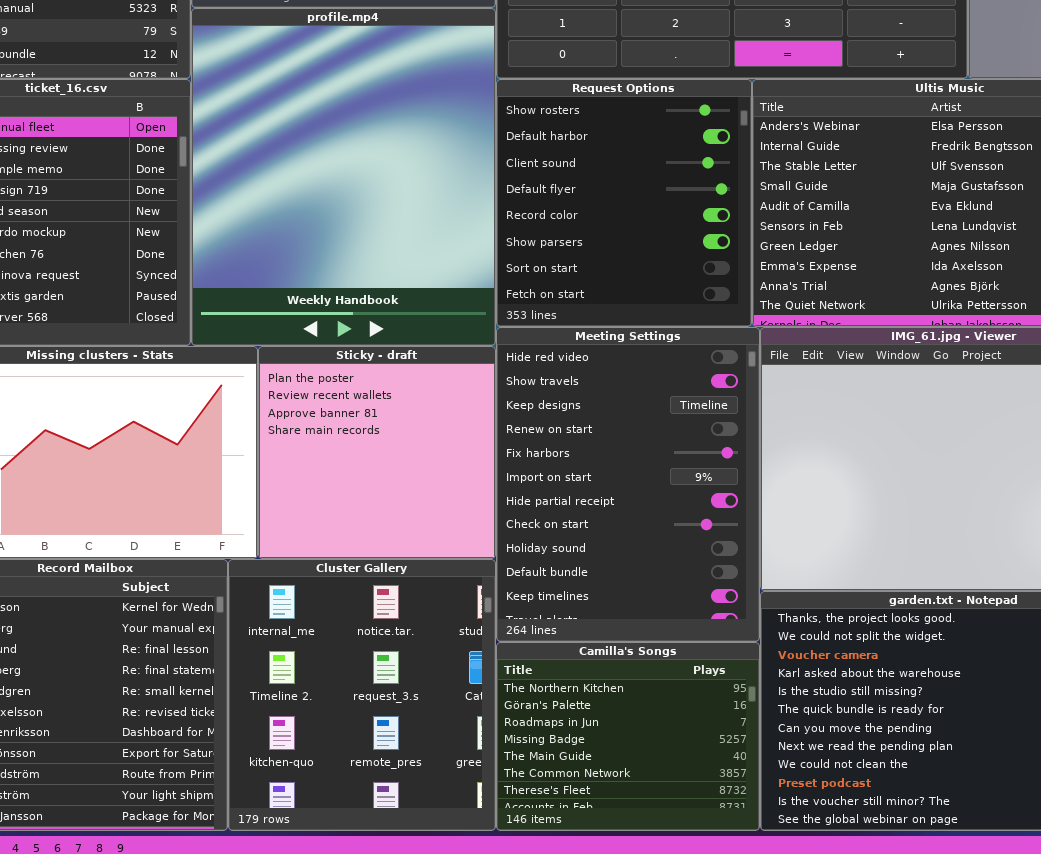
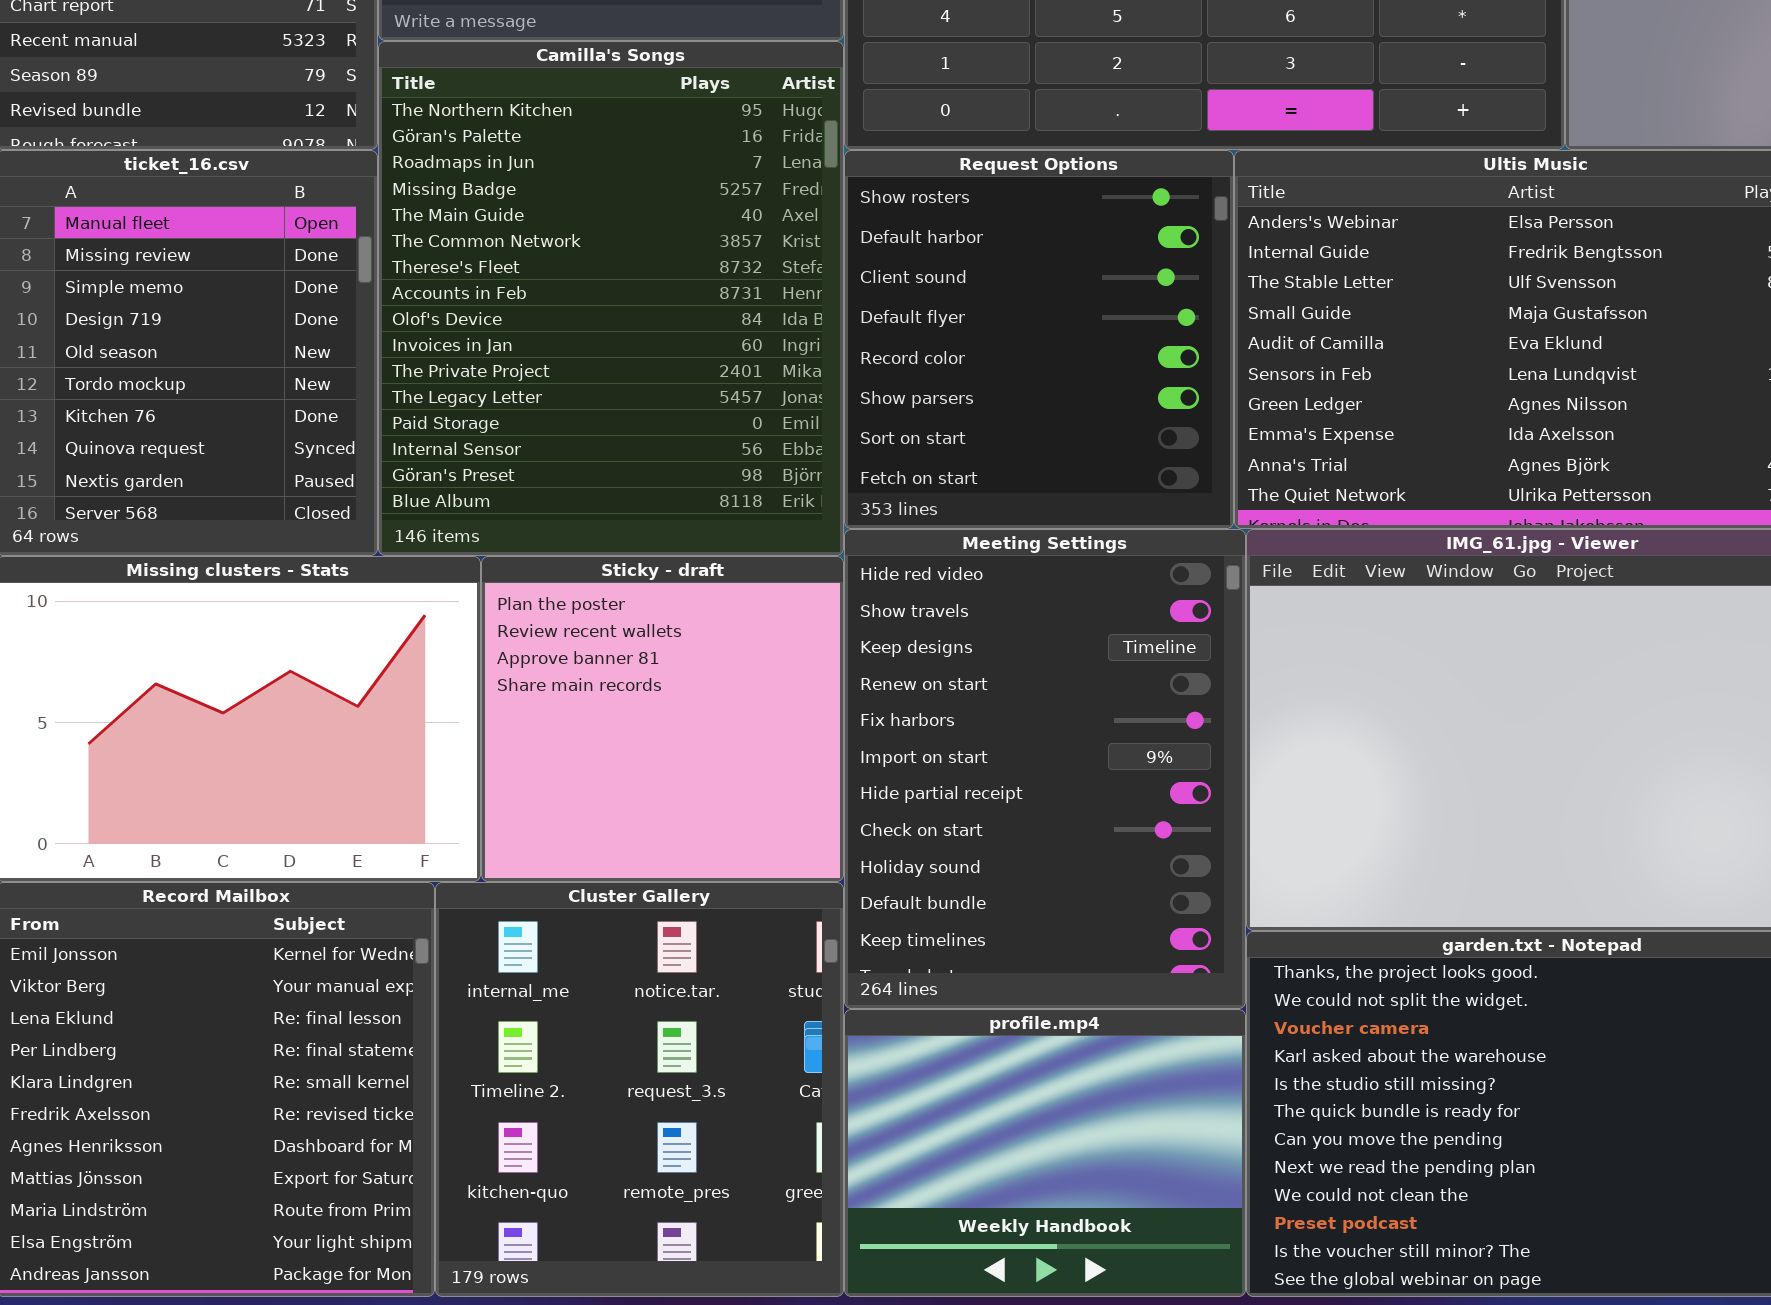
profile.mp4: [191,8,496,346] -> [844,1009,1246,1297], moved, resized
Camilla's Songs: [496,642,760,831] -> [378,41,844,556], moved, resized

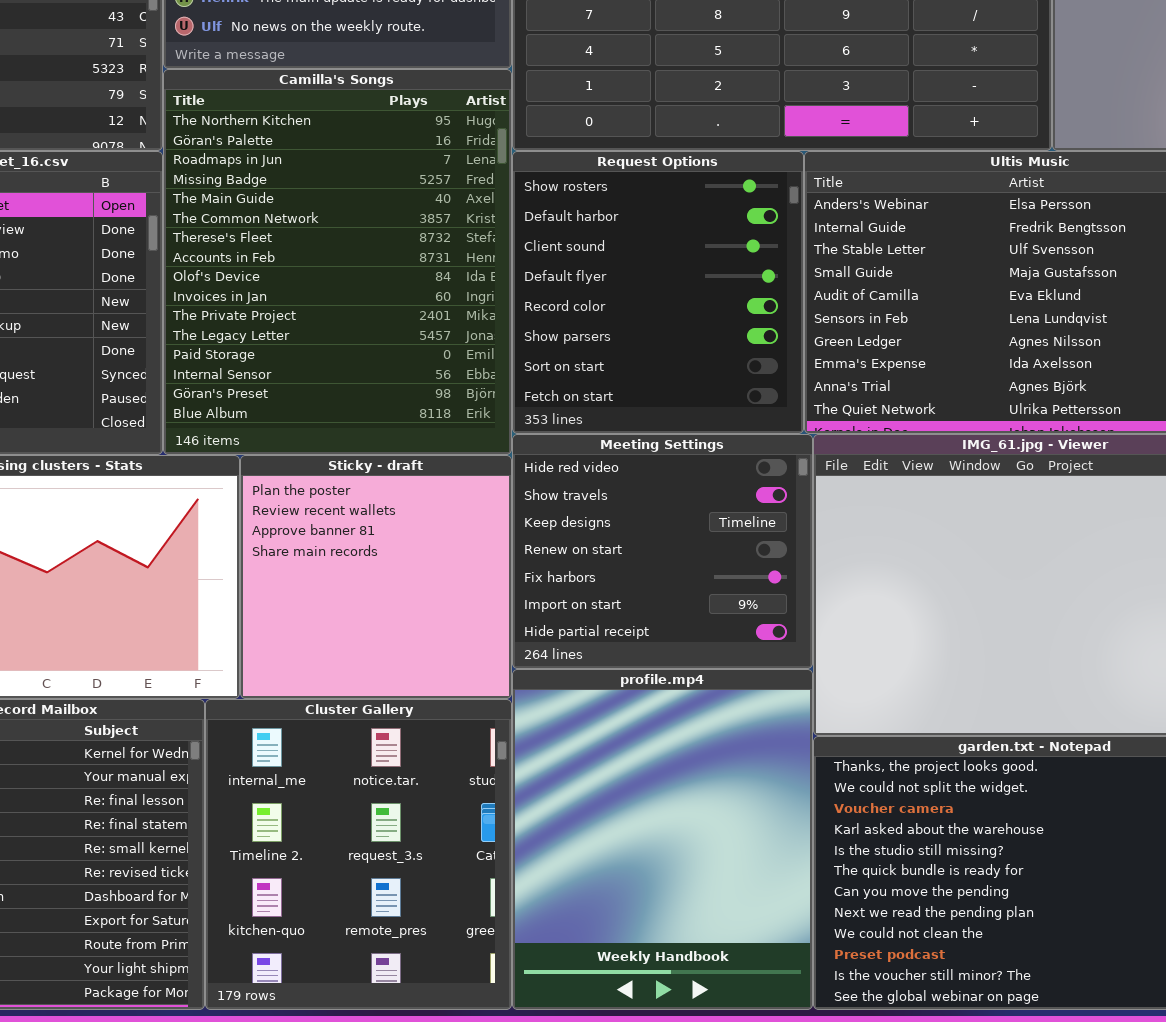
Meeting Settings: [844,529,1246,1009] -> [512,434,813,669], resized
profile.mp4: [844,1009,1246,1297] -> [512,669,813,1010], resized

